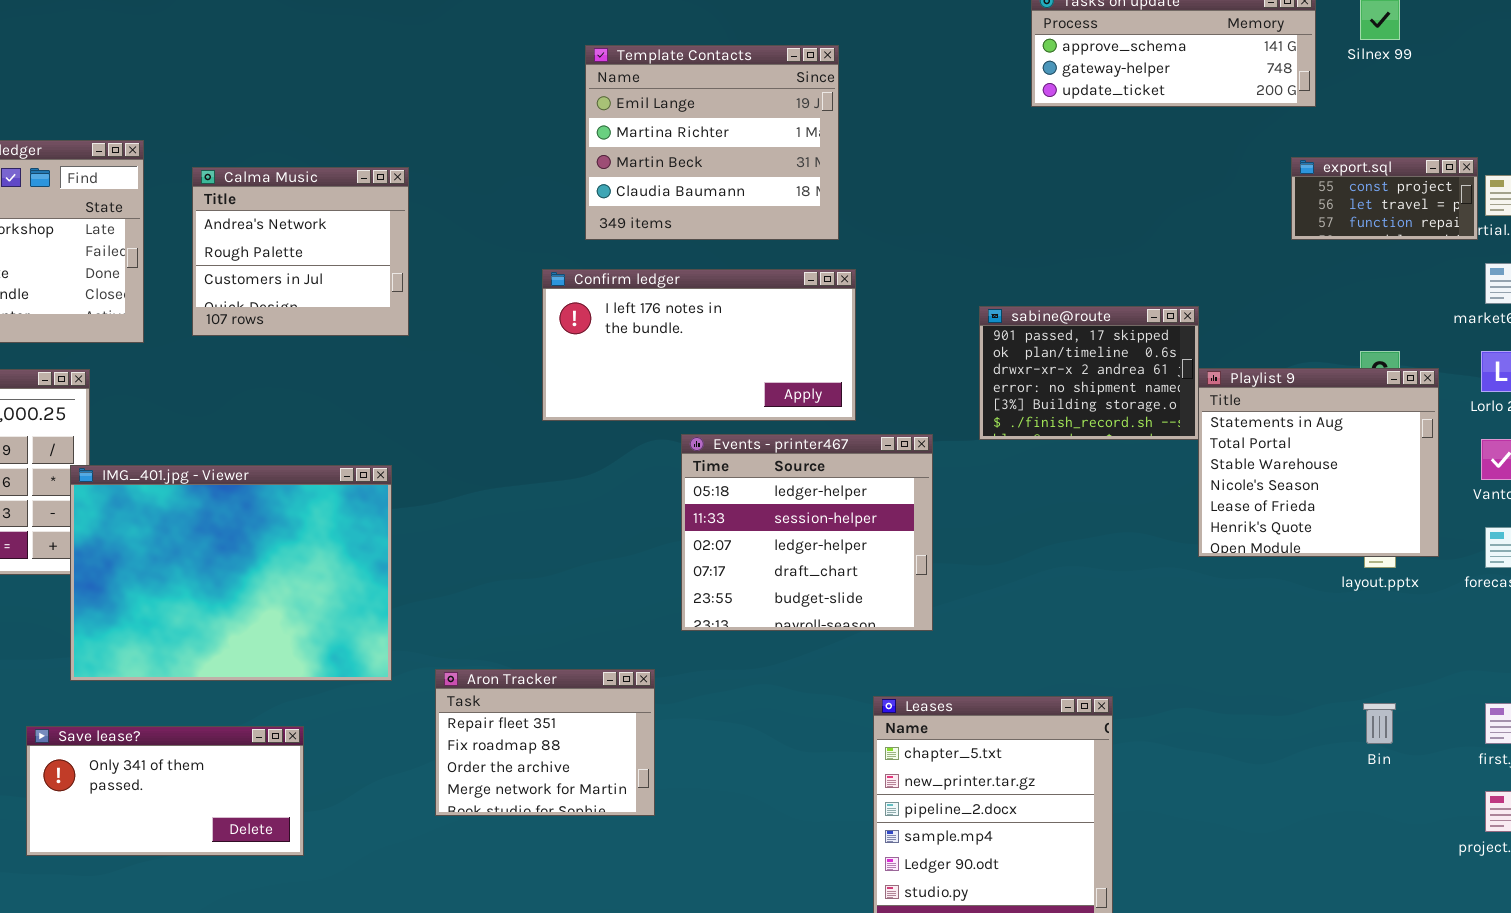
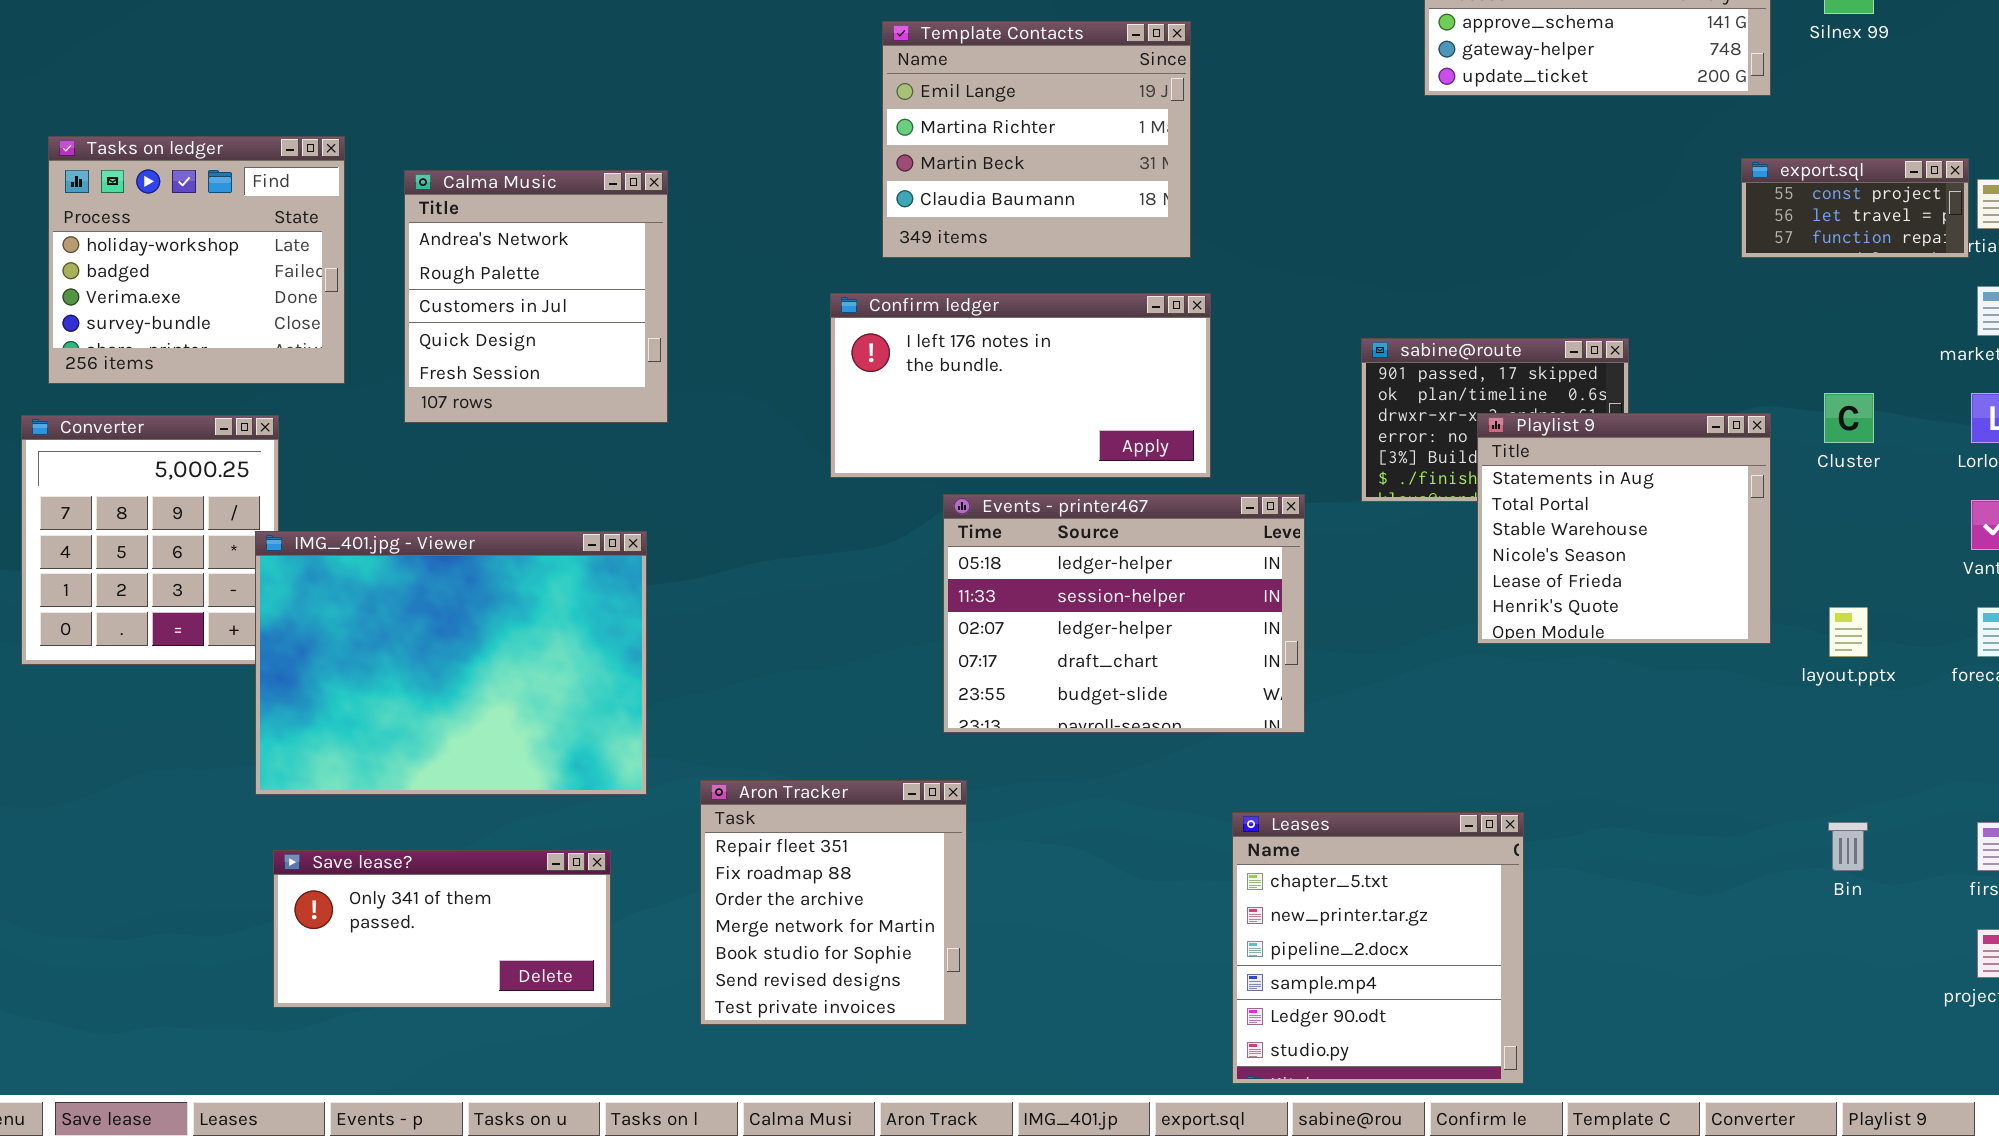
Calma Music: [192,167,409,336] -> [404,170,668,423], resized
Playlist 9: [1198,368,1439,557] -> [1477,413,1771,644], moved
Events - printer467: [681,434,933,631] -> [943,494,1305,733], resized
Aron Tracker: [435,669,655,816] -> [700,780,967,1025], resized
Save lease?: [26,726,304,856] -> [273,850,611,1008], moved

